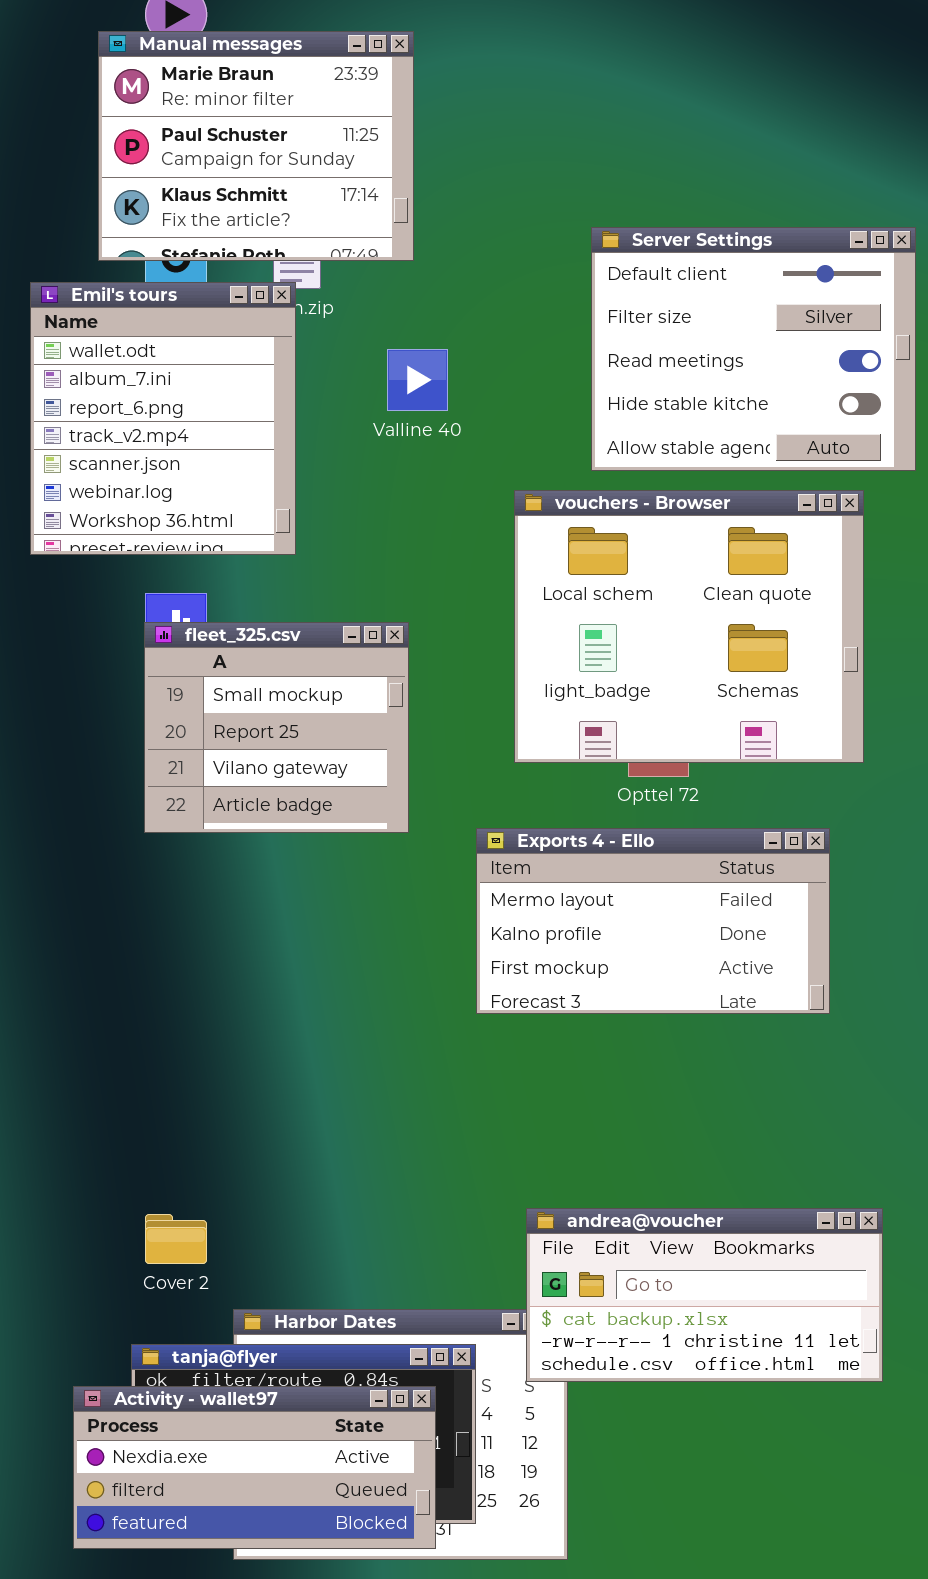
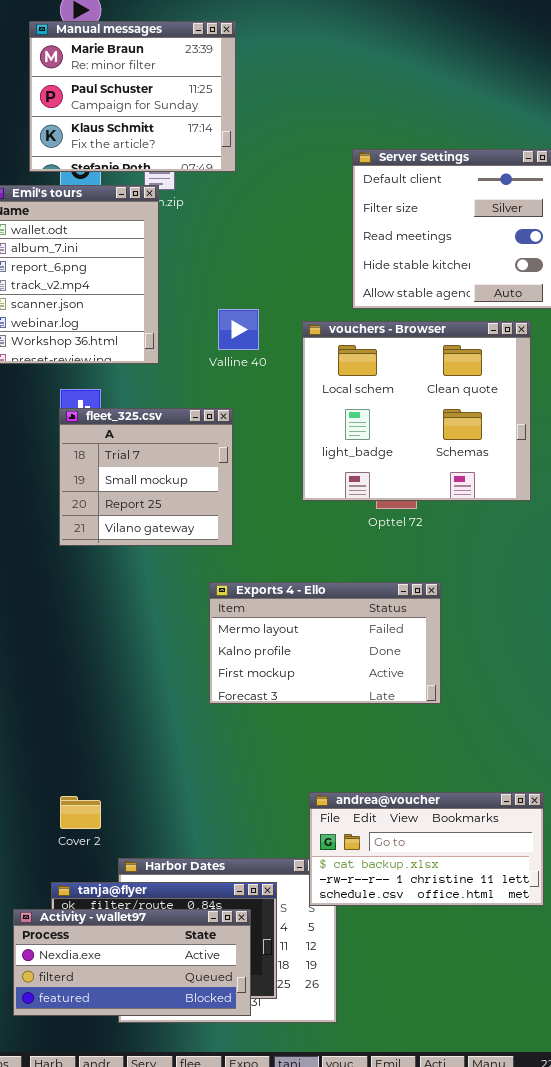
Valline 40: [387,349,448,411] -> [218,309,259,350], moved
fleet_325.csv: [144,622,409,833] -> [59,408,233,546], scrolled up 1 row
Exports 4 - Ello: [476,828,830,1014] -> [209,582,441,704], moved

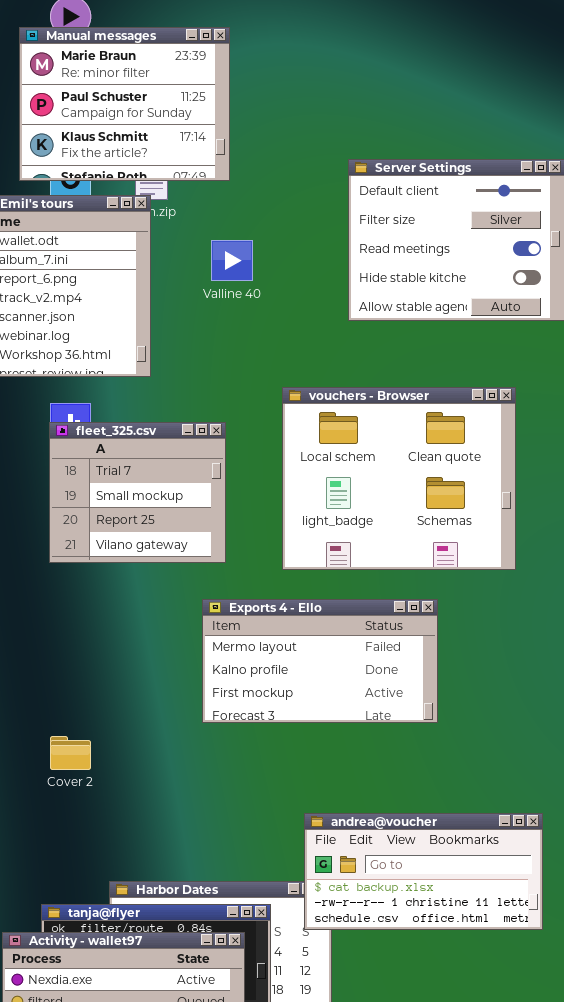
Valline 40: [218,309,259,350] -> [211,240,253,281], moved
vouchers - Browser: [302,321,531,501] -> [282,387,516,570], moved
Cover 2: [60,796,101,829] -> [50,736,91,770], moved

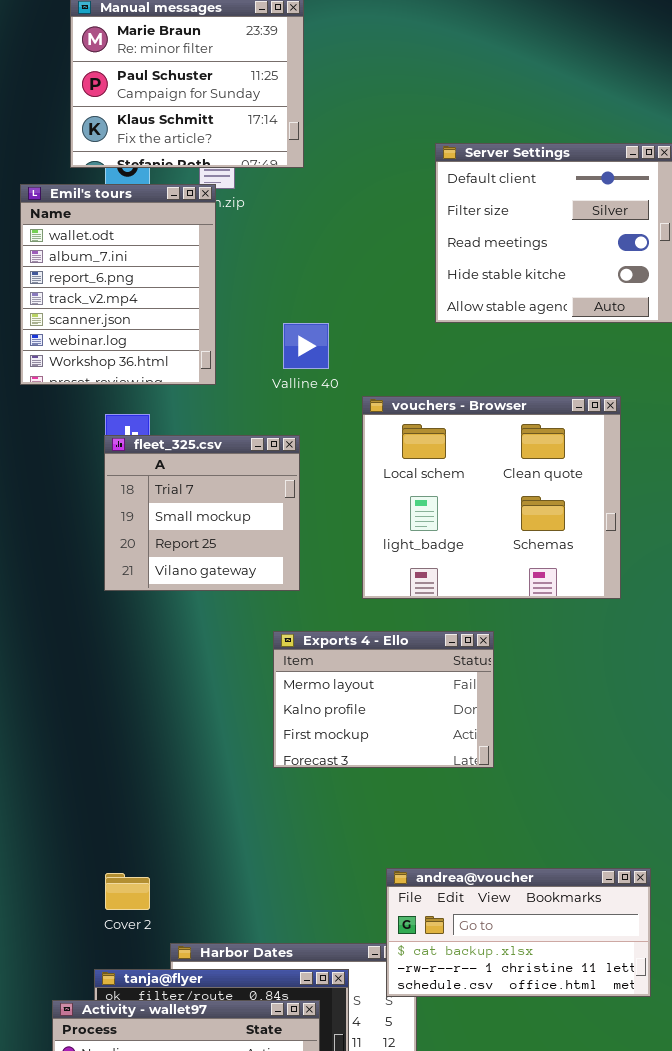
Valline 40: [211,240,253,281] -> [283,323,329,369], moved
Exports 4 - Ello: [202,599,438,723] -> [273,631,494,768], resized
Cover 2: [50,736,91,770] -> [105,873,150,910], moved

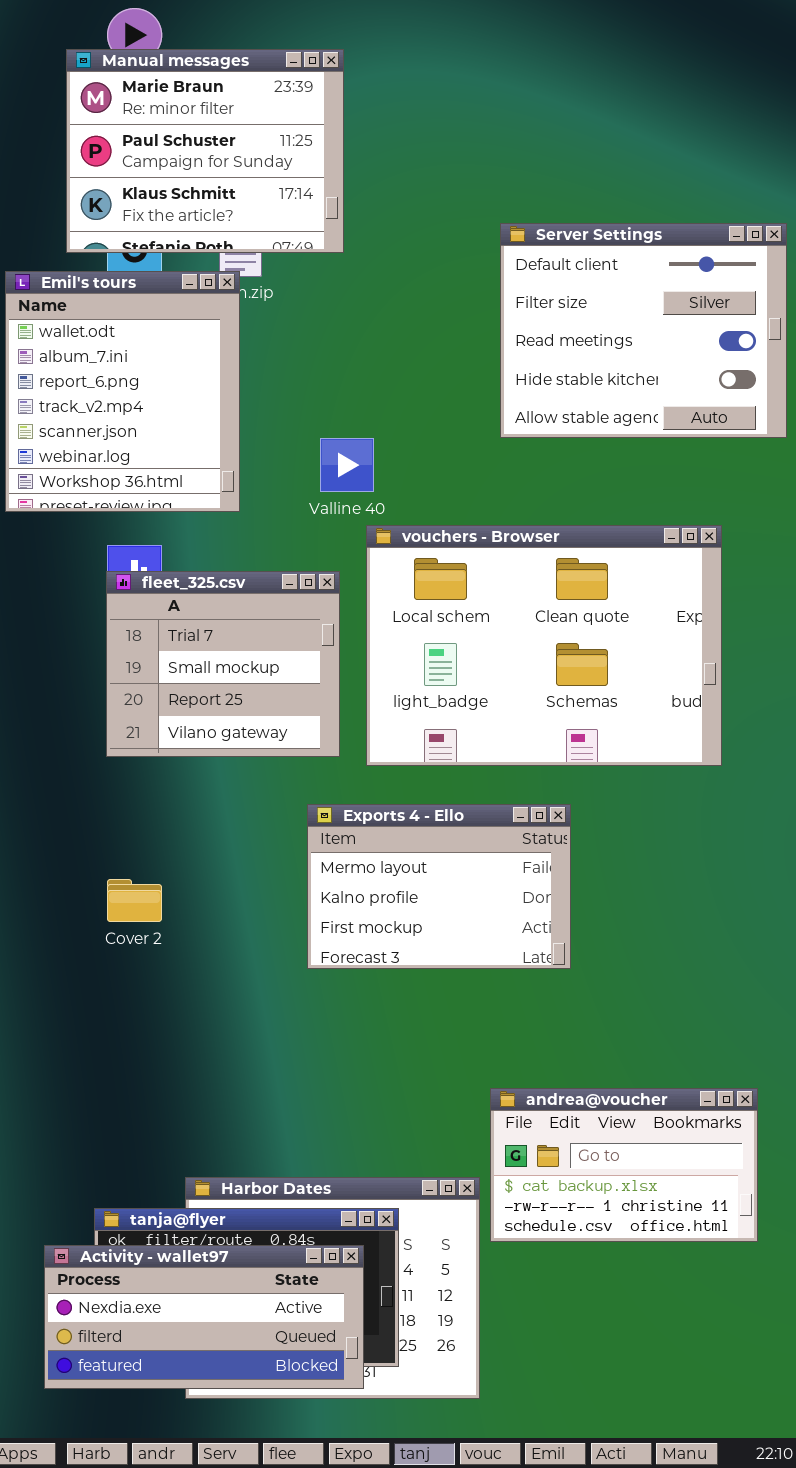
vouchers - Browser: [362,396,621,599] -> [366,525,722,766], resized
andrea@voucher: [386,868,651,997] -> [490,1088,758,1242], resized
Cover 2: [105,873,150,910] -> [107,879,162,922], moved

